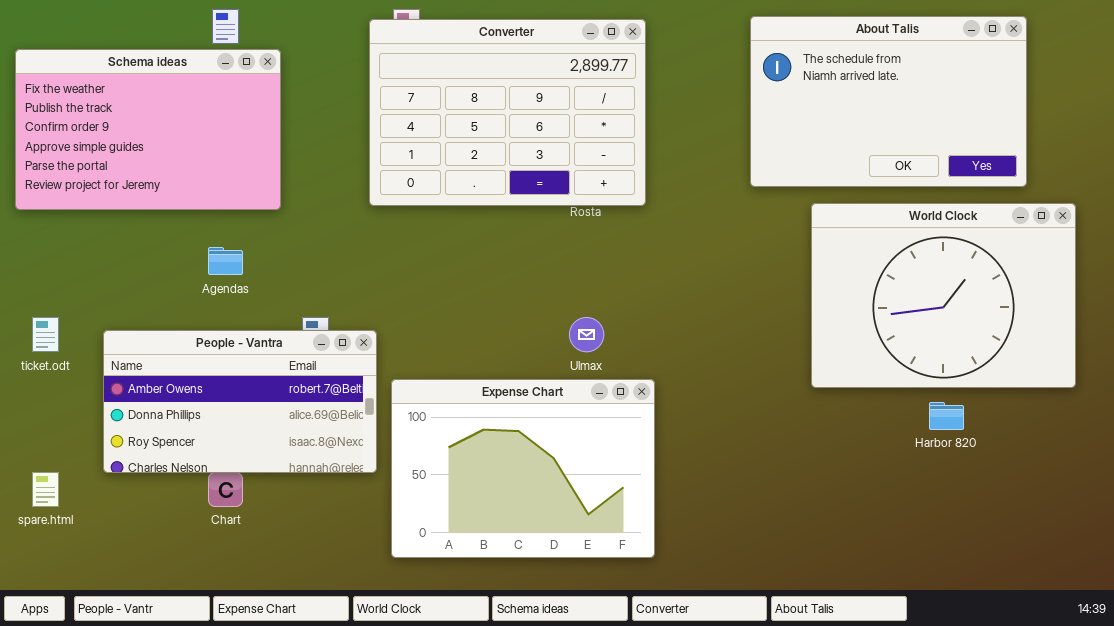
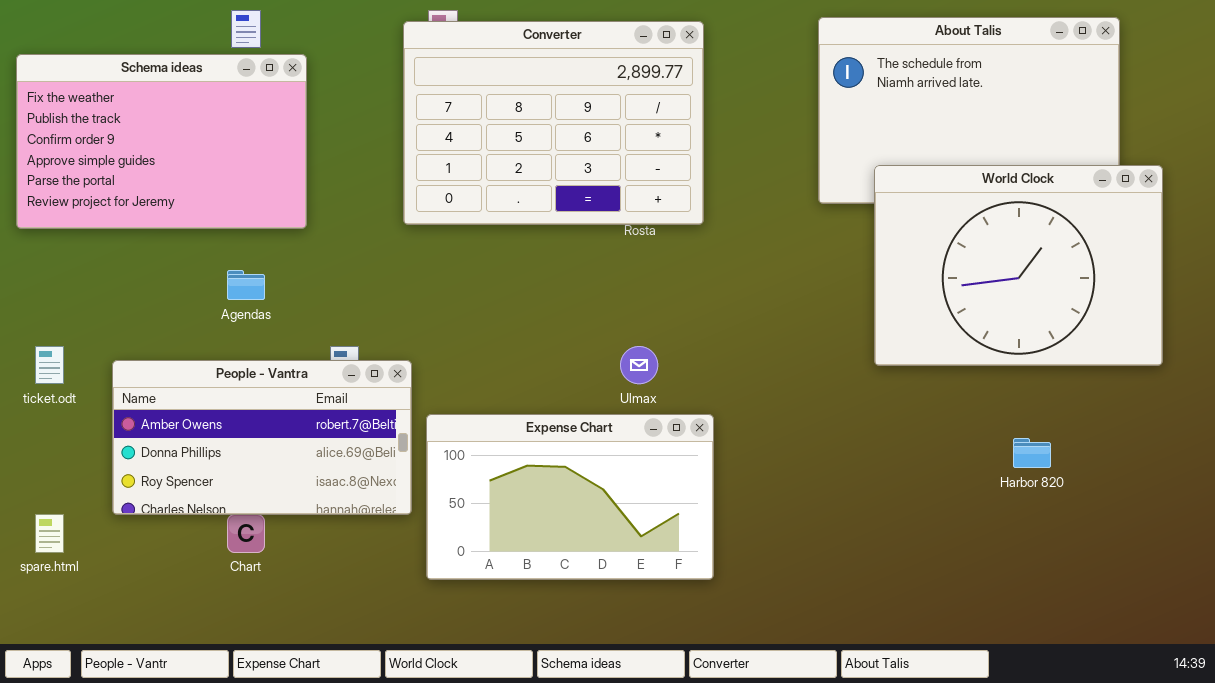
World Clock: [811,203,1076,388] -> [874,165,1163,366], moved
Expense Chart: [391,379,655,558] -> [426,414,714,580], resized

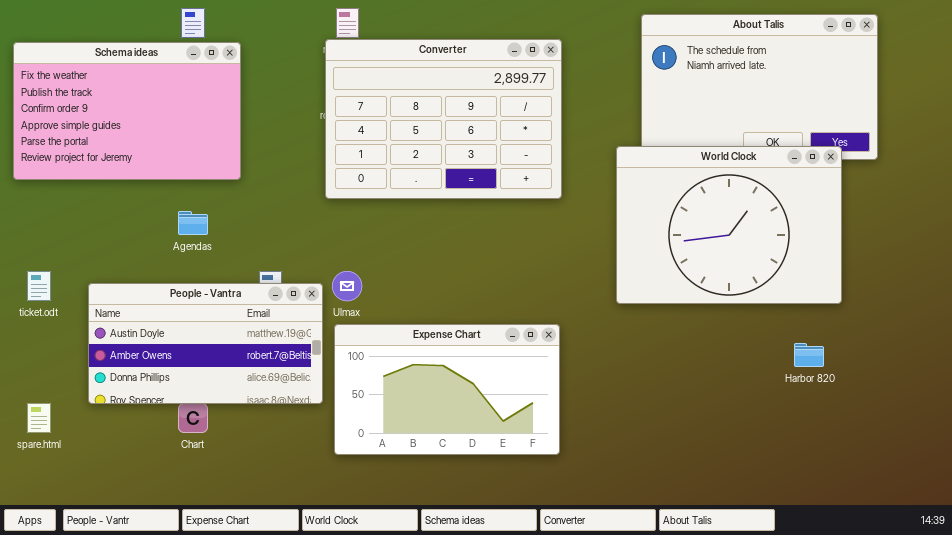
Converter: [403,21,704,225] -> [325,39,562,199], moved
World Clock: [874,165,1163,366] -> [616,146,842,304], moved
Ulmax: [620,346,658,384] -> [332,271,362,301], moved
People - Vantra: [112,360,412,515] -> [88,283,323,404], scrolled up 1 row

